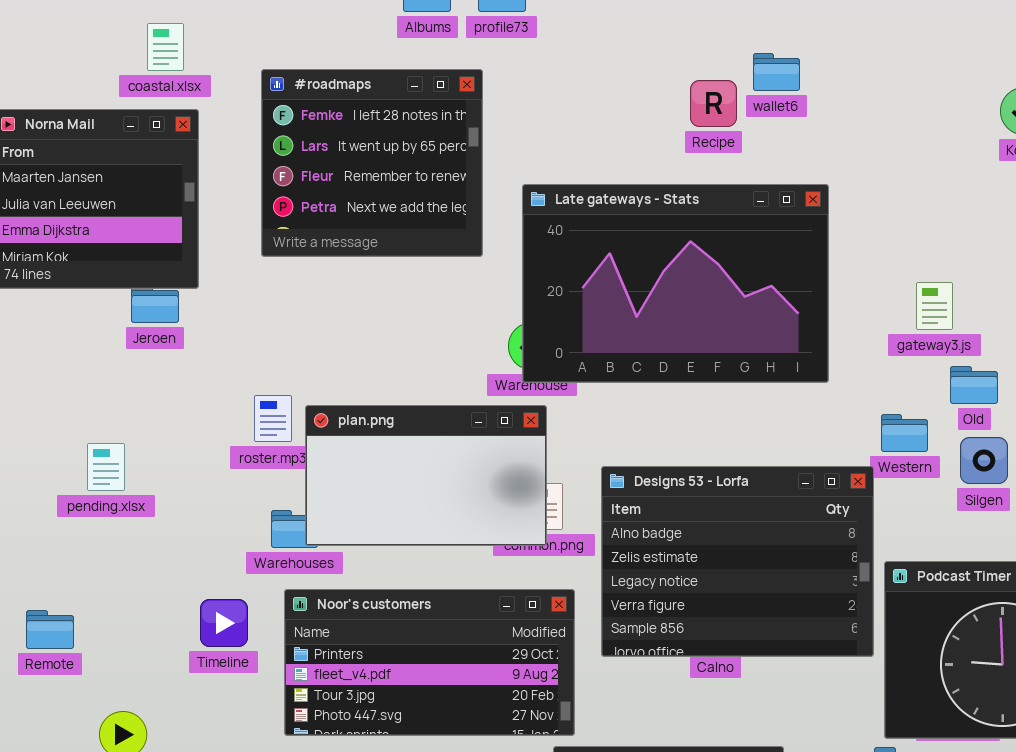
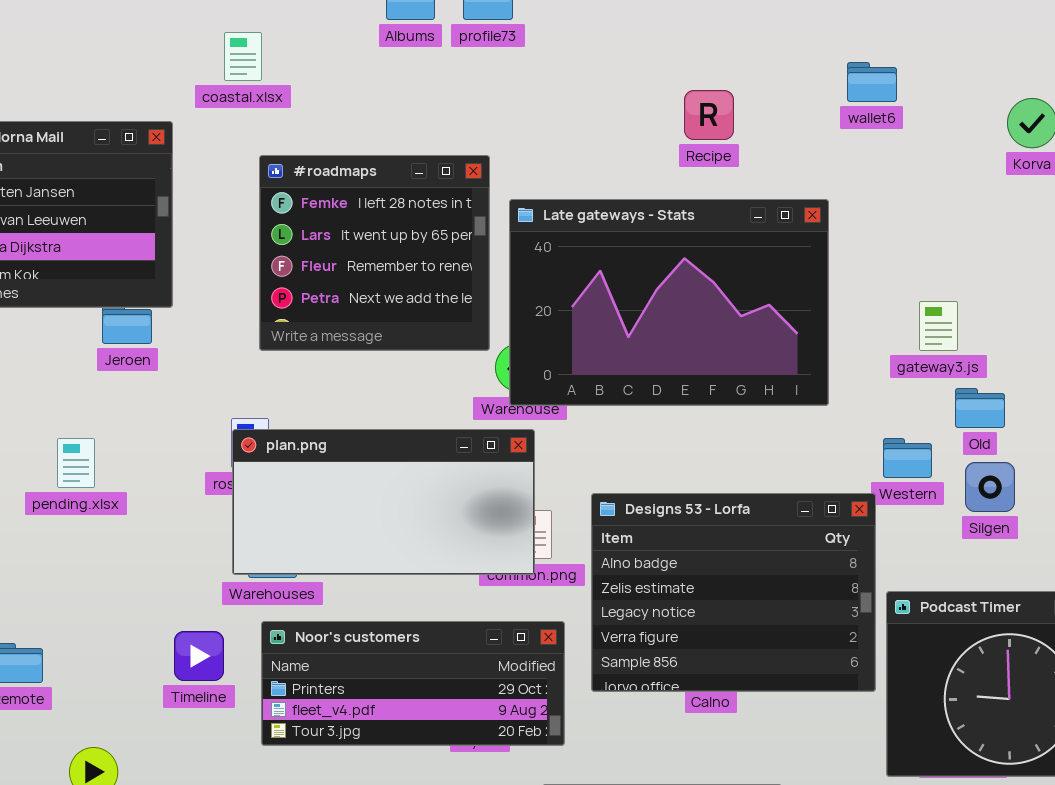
coastal.xlsx: [147,23,184,71] -> [224,32,262,81], moved
wallet6: [753,53,800,91] -> [847,62,897,102], moved
#roadmaps: [261,69,483,257] -> [259,155,490,351], moved
plan.png: [305,405,547,546] -> [232,429,535,575], resized
pending.xlsx: [87,443,125,491] -> [57,438,95,488], moved
Noor's customers: [284,589,575,736] -> [261,621,565,746], resized

